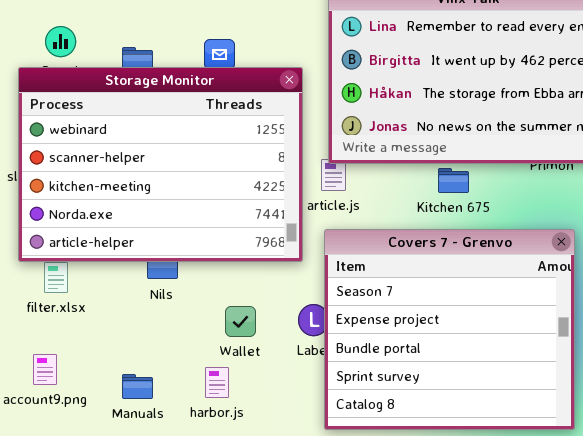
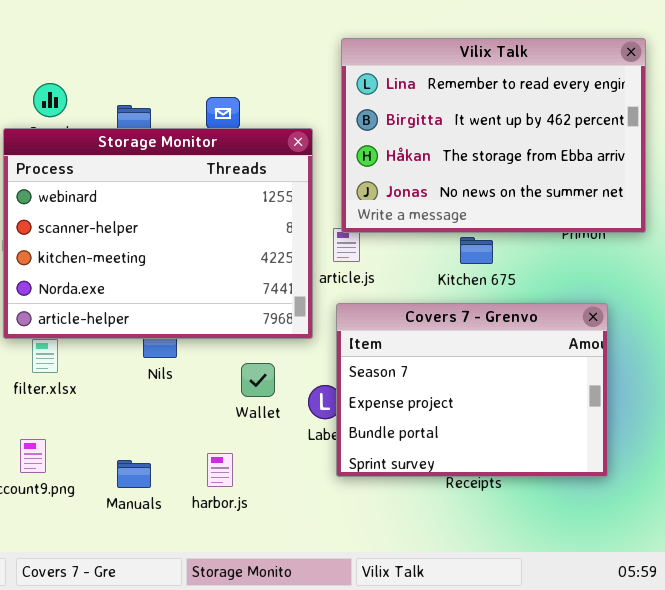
Covers 7 - Grenvo: [324,229,575,430] -> [336,303,608,477], resized
Wallet: [225,306,256,337] -> [241,363,275,397], moved

